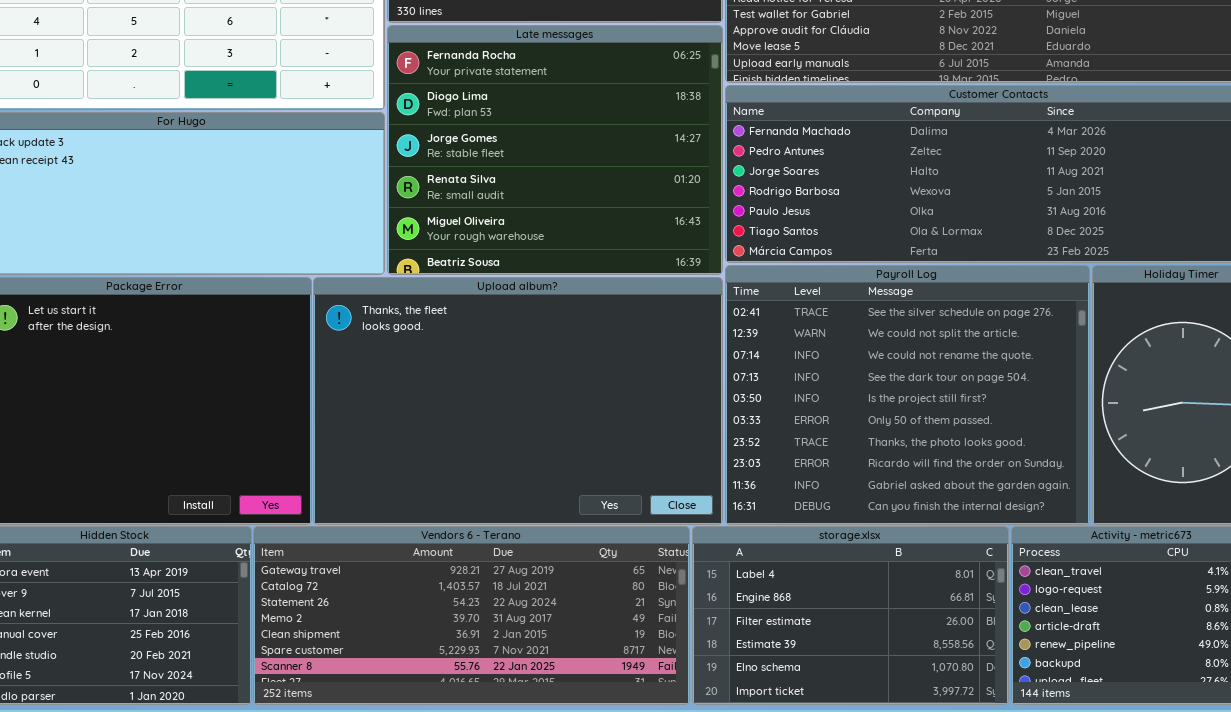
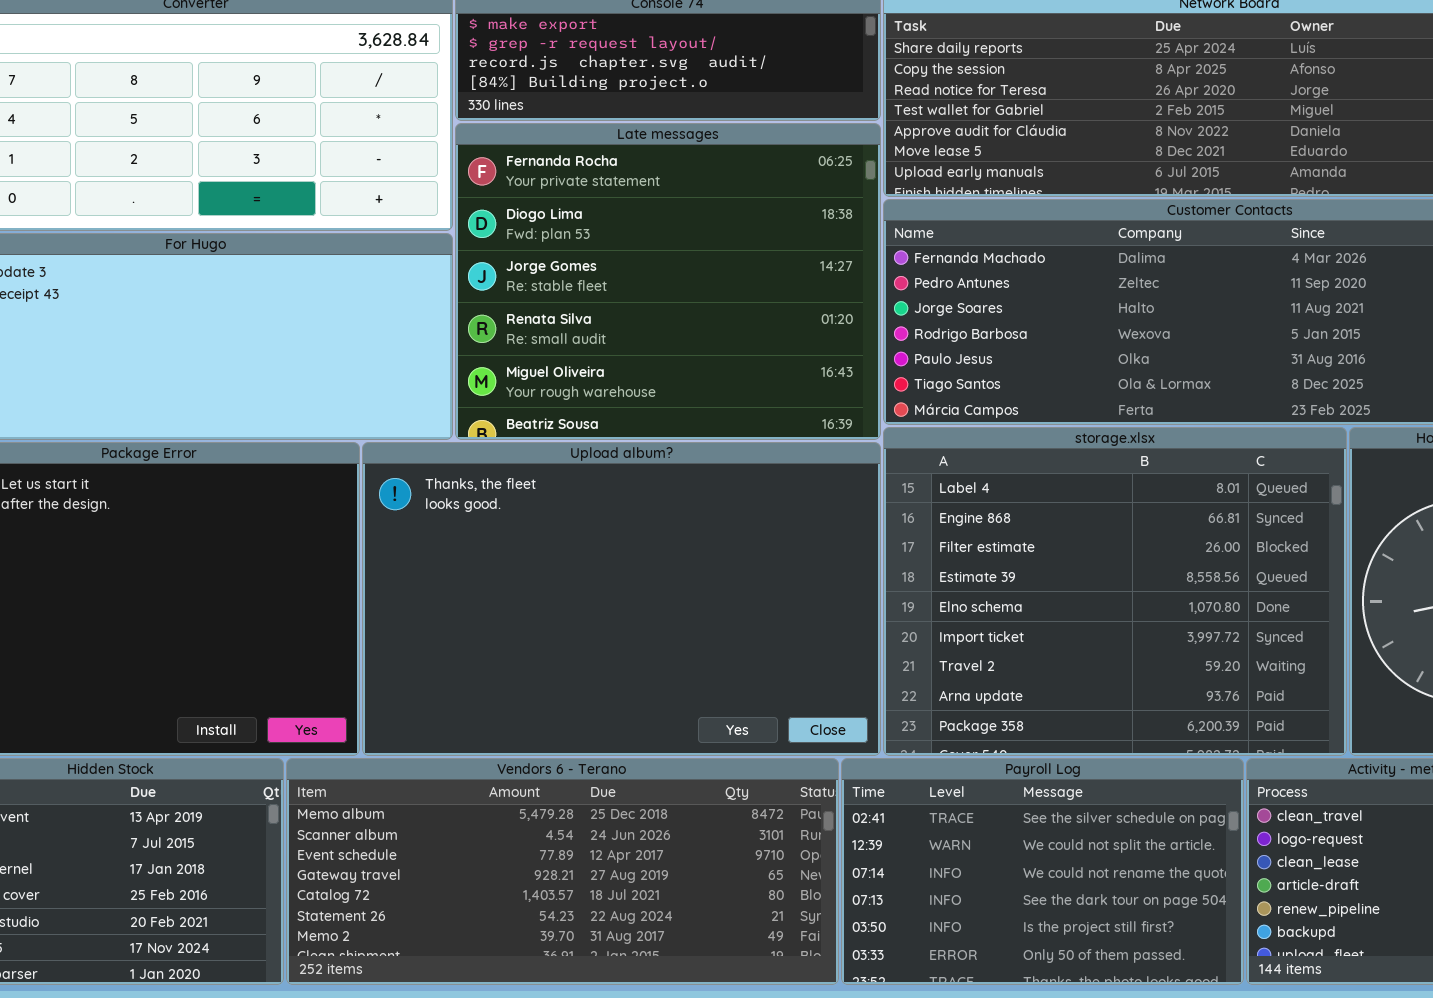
Payroll Log: [725,265,1090,525] -> [841,758,1244,985], moved, resized
Vendors 6 - Terano: [253,526,690,705] -> [286,758,839,985], scrolled up 3 rows
storage.xlsx: [692,526,1009,705] -> [883,427,1347,756], moved, resized

